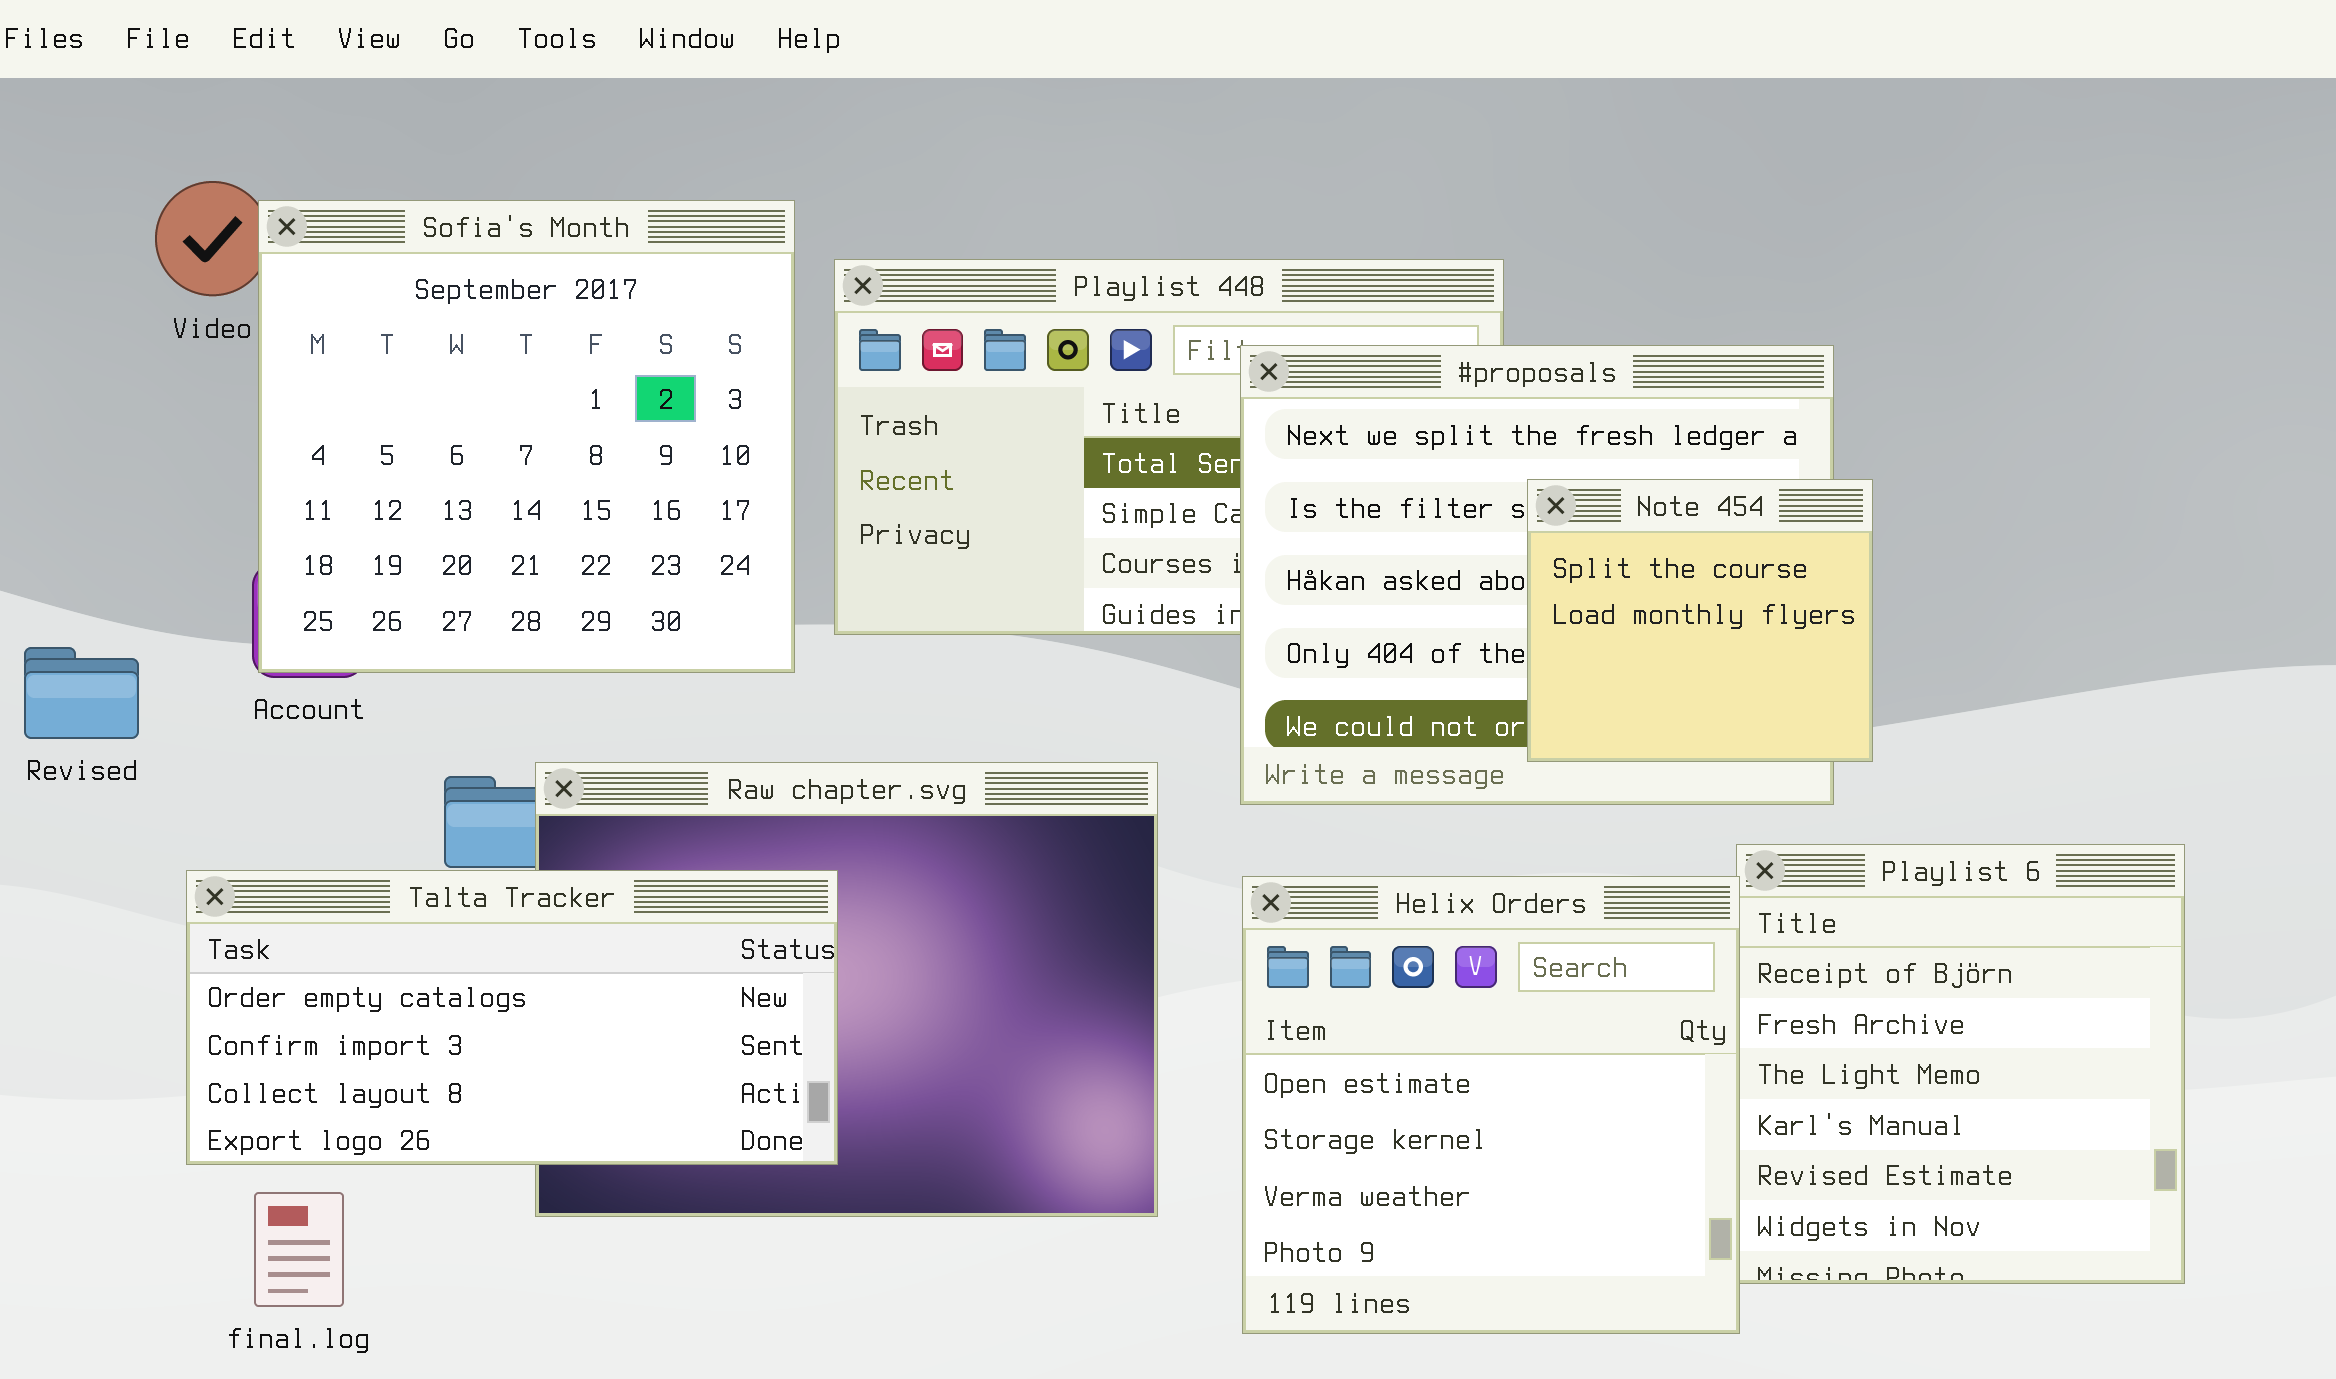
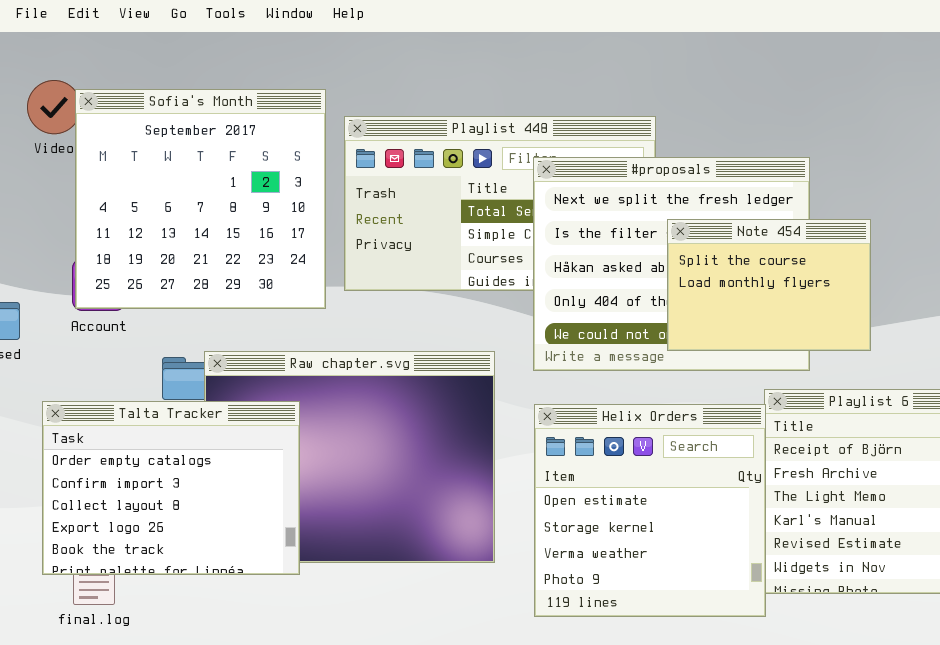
Note 454: [1527,479,1873,762] -> [667,219,871,351], resized
Talta Tracker: [186,870,838,1165] -> [42,401,300,575], resized

